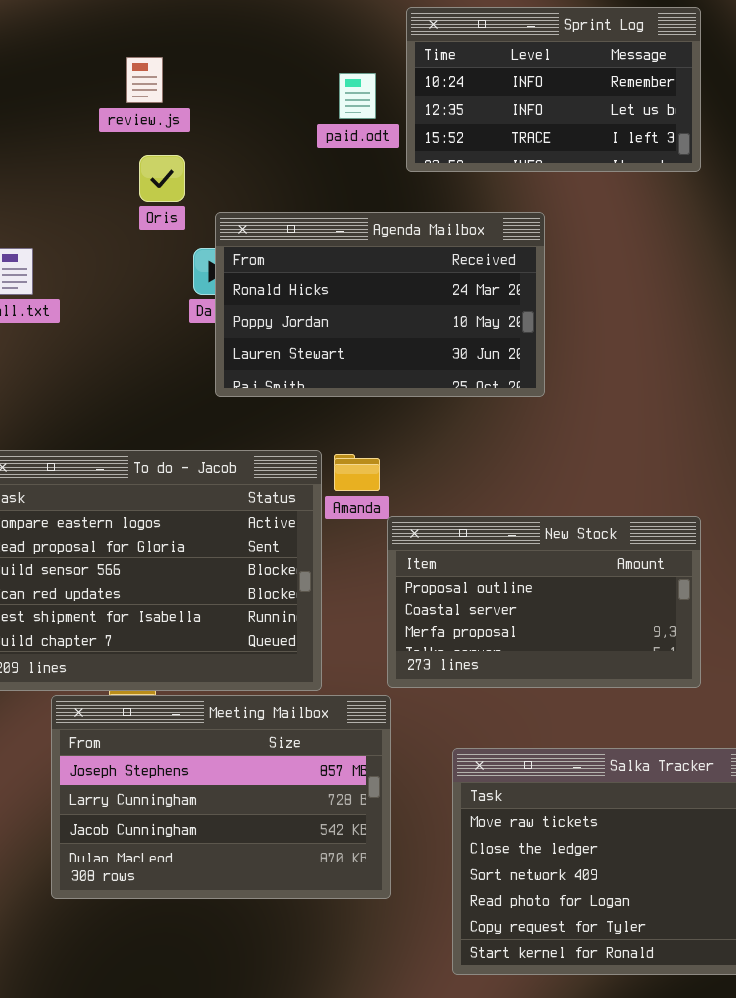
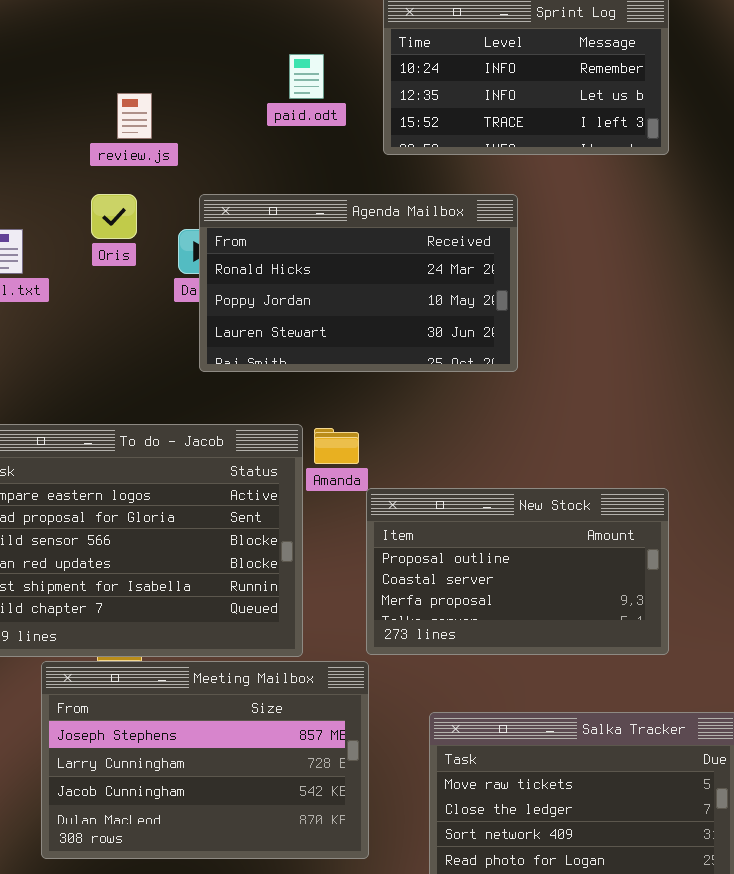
review.js: [126,57,163,103] -> [117,93,152,139], moved
paid.odt: [339,73,376,119] -> [289,54,324,99], moved
Oris: [139,155,185,202] -> [91,194,137,239], moved

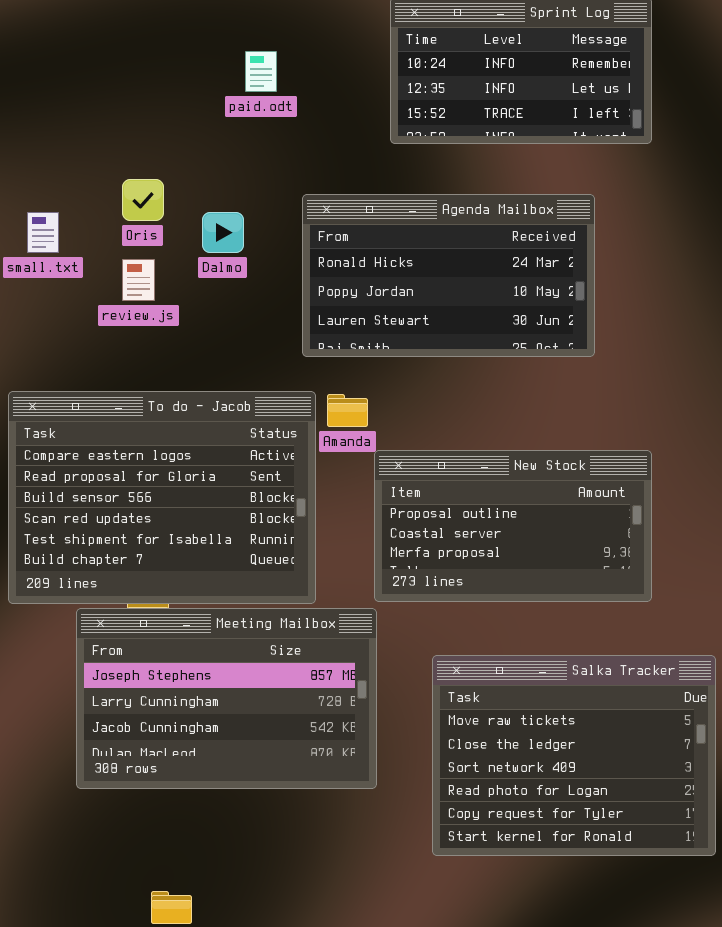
paid.odt: [289,54,324,99] -> [245,51,277,92], moved
review.js: [117,93,152,139] -> [122,259,155,301], moved
Agenda Mailbox: [199,194,518,372] -> [302,194,595,357], moved

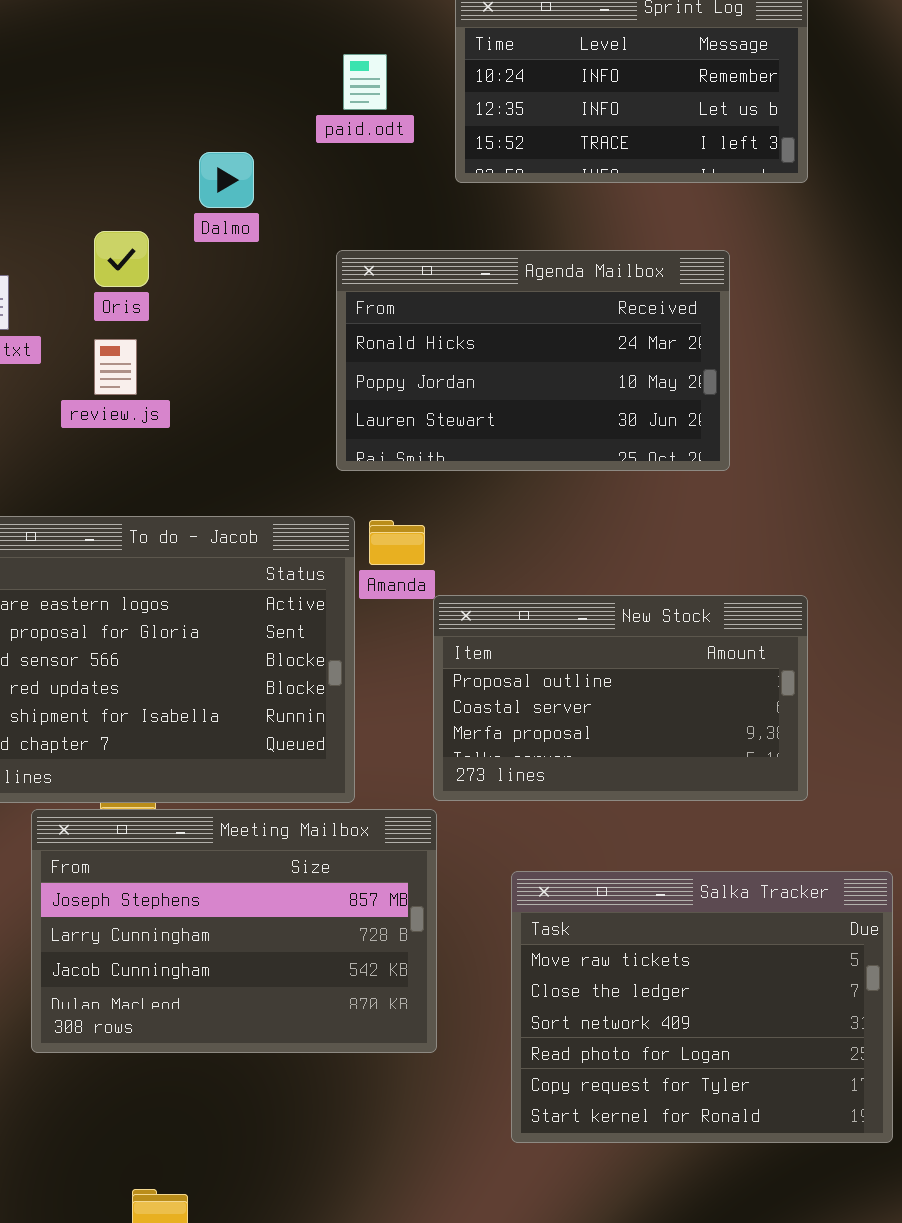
paid.odt: [245,51,277,92] -> [343,54,387,110], moved
Dalmo: [202,212,244,253] -> [199,152,254,208], moved

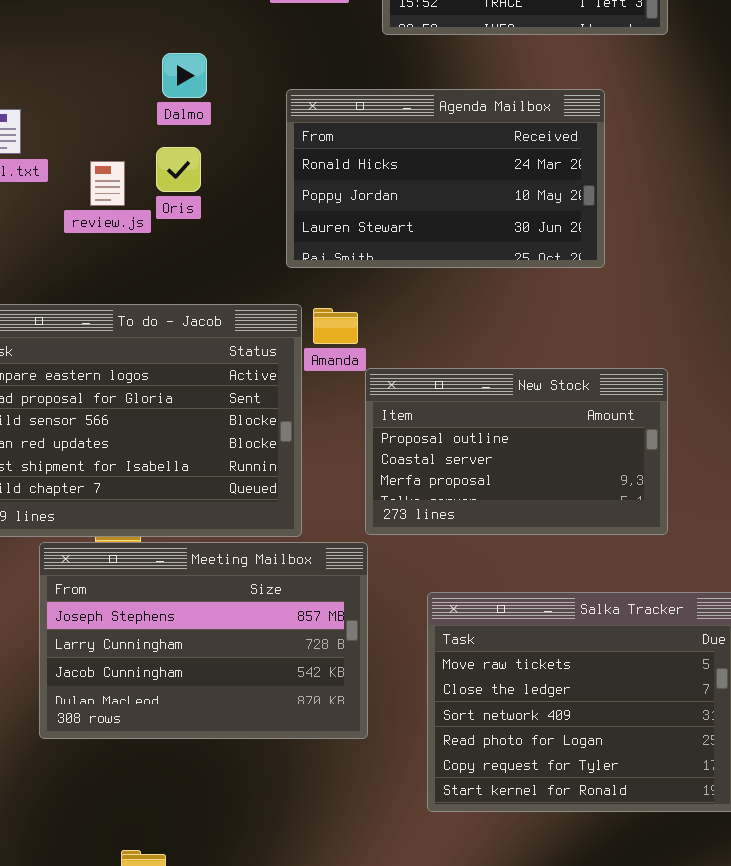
Dalmo: [199,152,254,208] -> [162,53,207,98], moved
Oris: [94,231,149,287] -> [156,147,201,192], moved

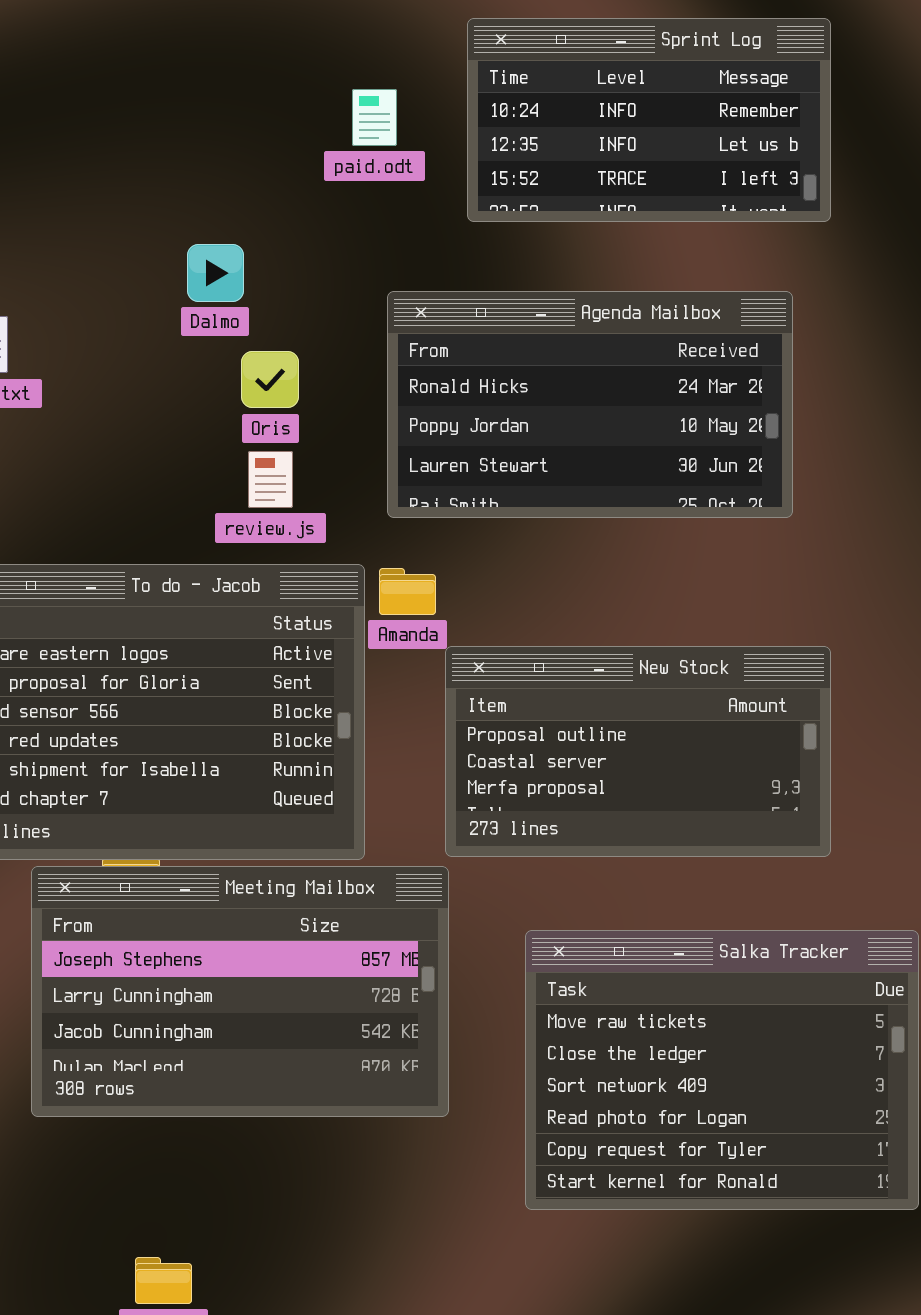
Agenda Mailbox: [286,89,605,268] -> [387,291,793,518], moved
Oris: [156,147,201,192] -> [241,351,299,408], moved
review.js: [90,161,125,206] -> [248,451,293,508], moved

